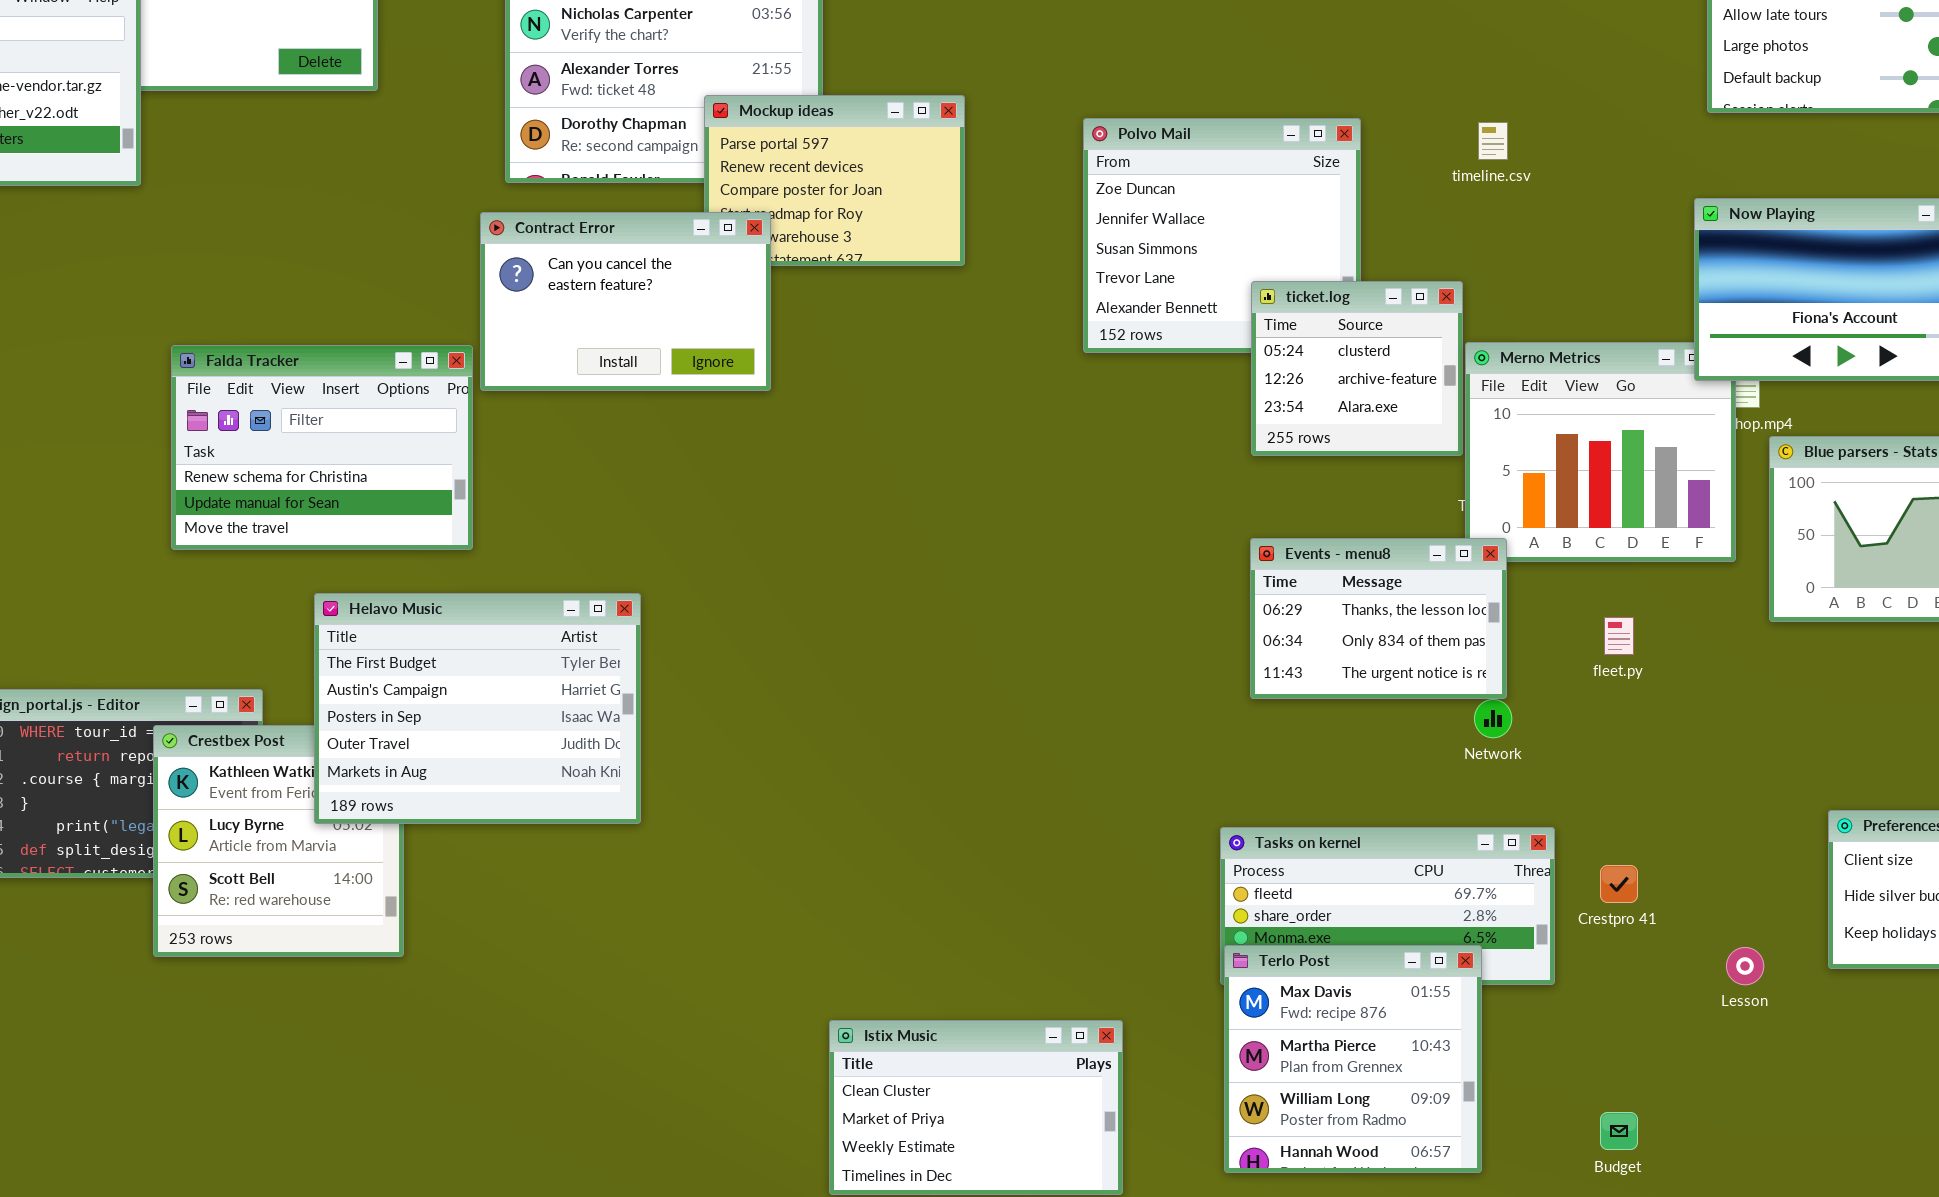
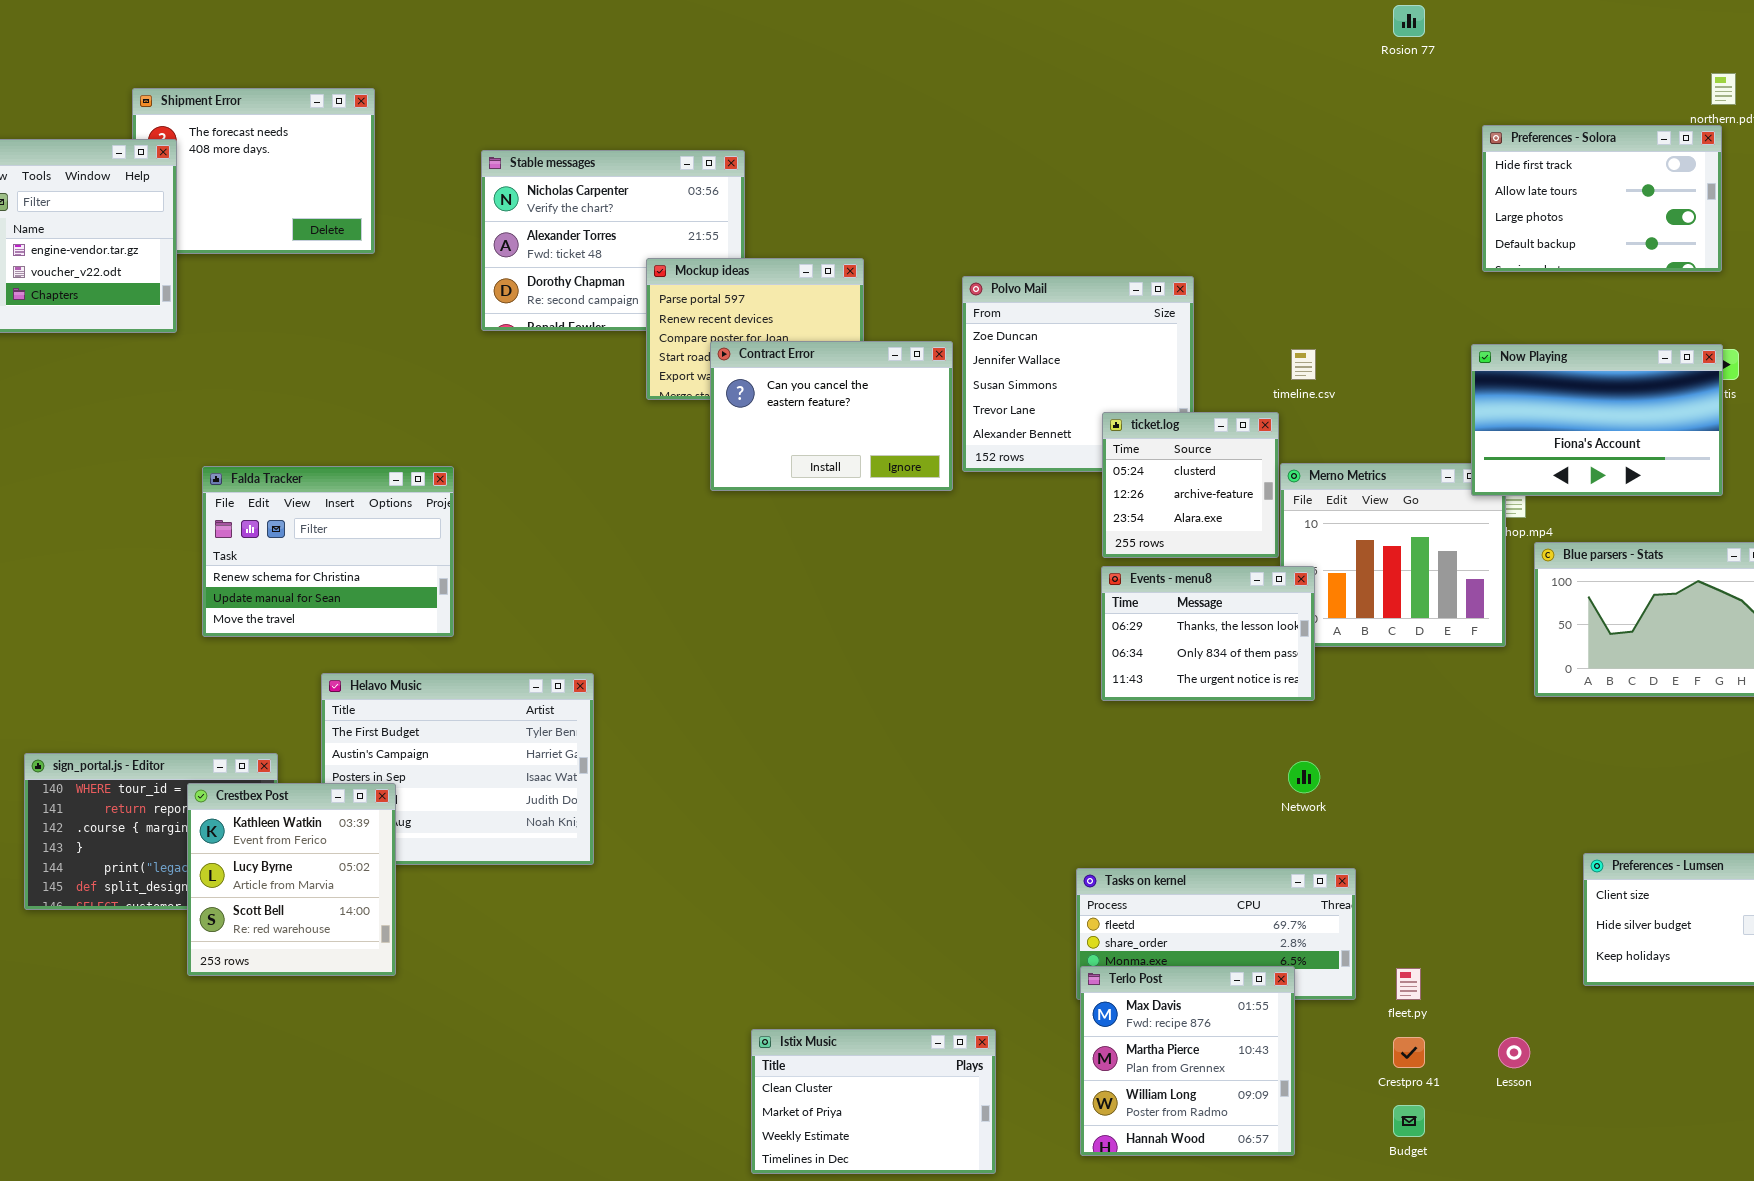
timeline.csv: [1478,122,1508,160] -> [1291,349,1316,380], moved
Contract Error: [480,212,771,391] -> [710,341,953,491], moved
Events - menu8: [1250,538,1507,699] -> [1101,566,1315,701], moved
fleet.py: [1604,617,1634,655] -> [1396,968,1421,1000], moved
Crestbex Post: [153,725,404,957] -> [187,783,396,976], raised
Crestpro 41: [1600,865,1638,903] -> [1393,1037,1425,1068], moved
Lesson: [1726,947,1764,985] -> [1498,1037,1530,1068], moved

